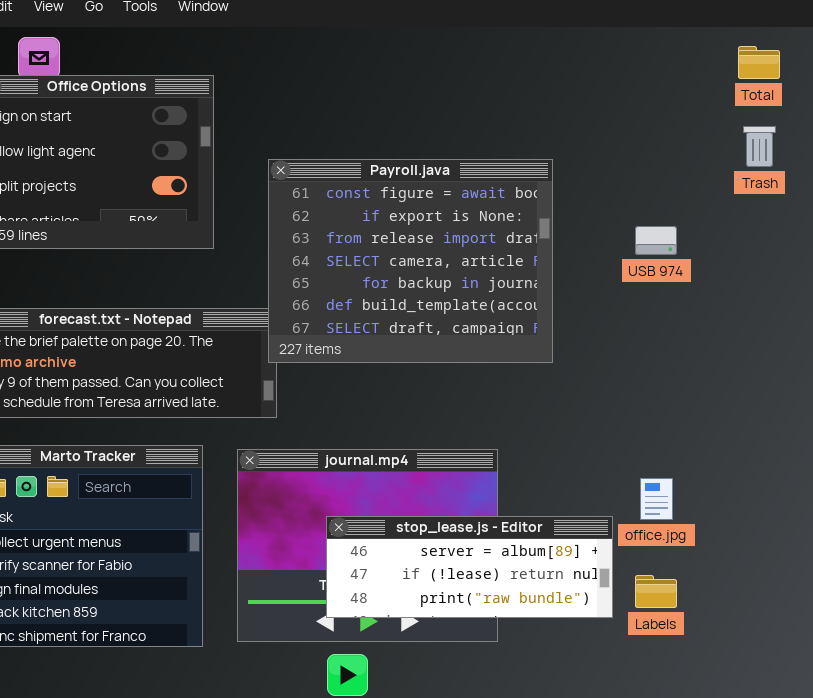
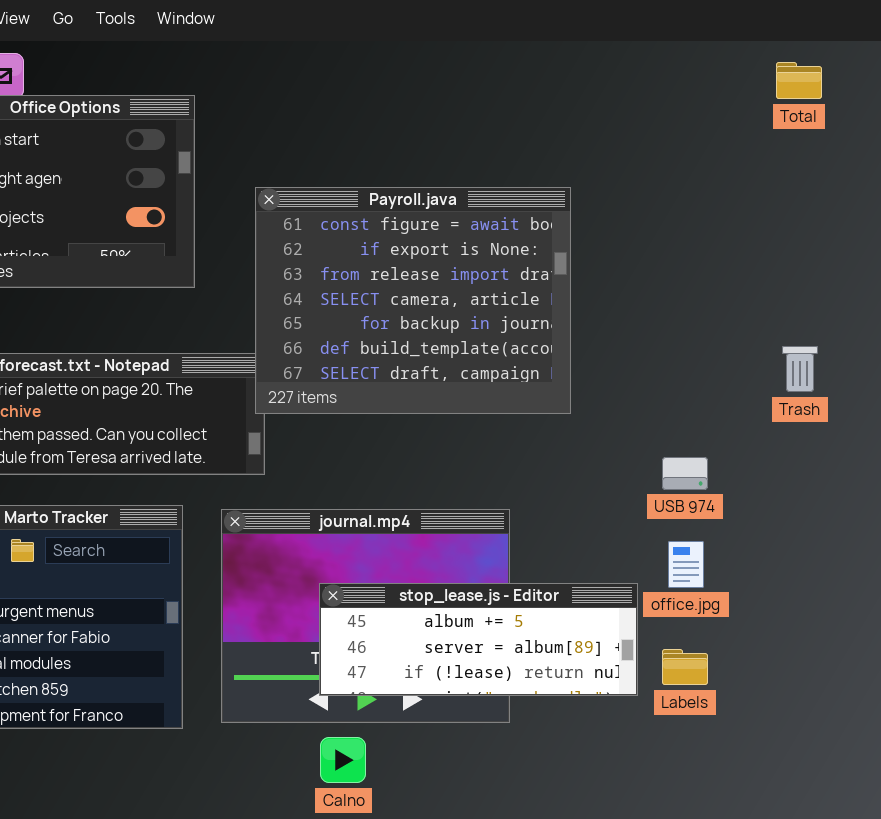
Trash: [743,126,776,167] -> [782,346,818,392], moved
USB 974: [635,226,677,255] -> [662,457,708,490], moved
stop_lease.js - Editor: [326,516,613,618] -> [319,583,638,696], scrolled up 1 row

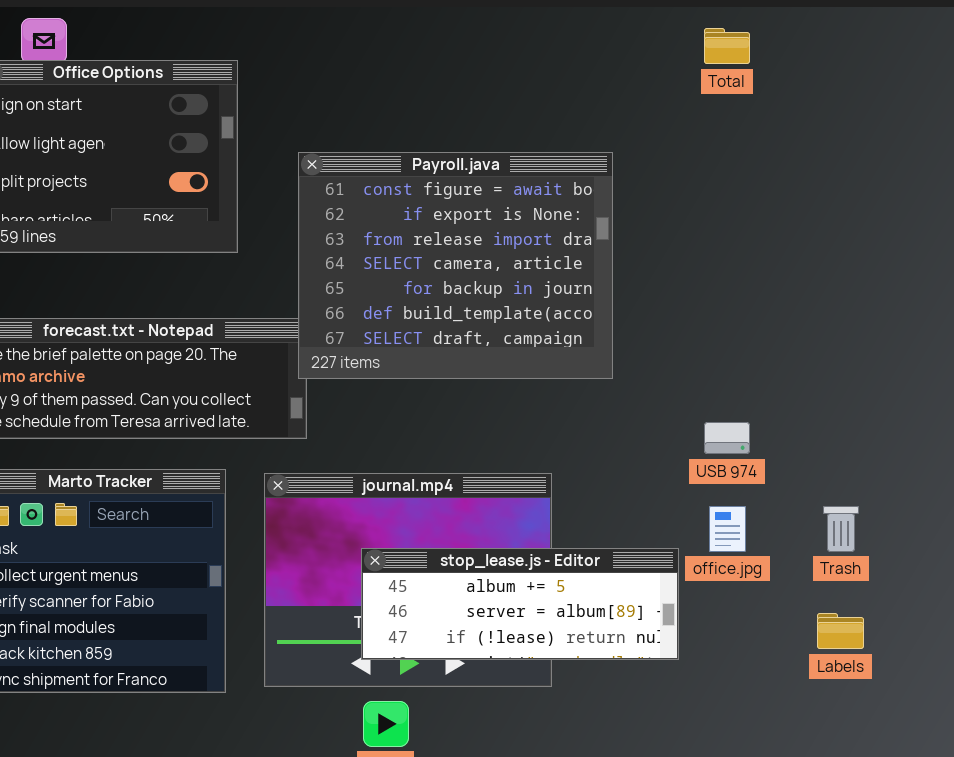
Total: [776,62,822,99] -> [704,28,750,64], moved
Trash: [782,346,818,392] -> [823,506,859,552], moved
Labels: [662,649,708,685] -> [817,613,864,649], moved

